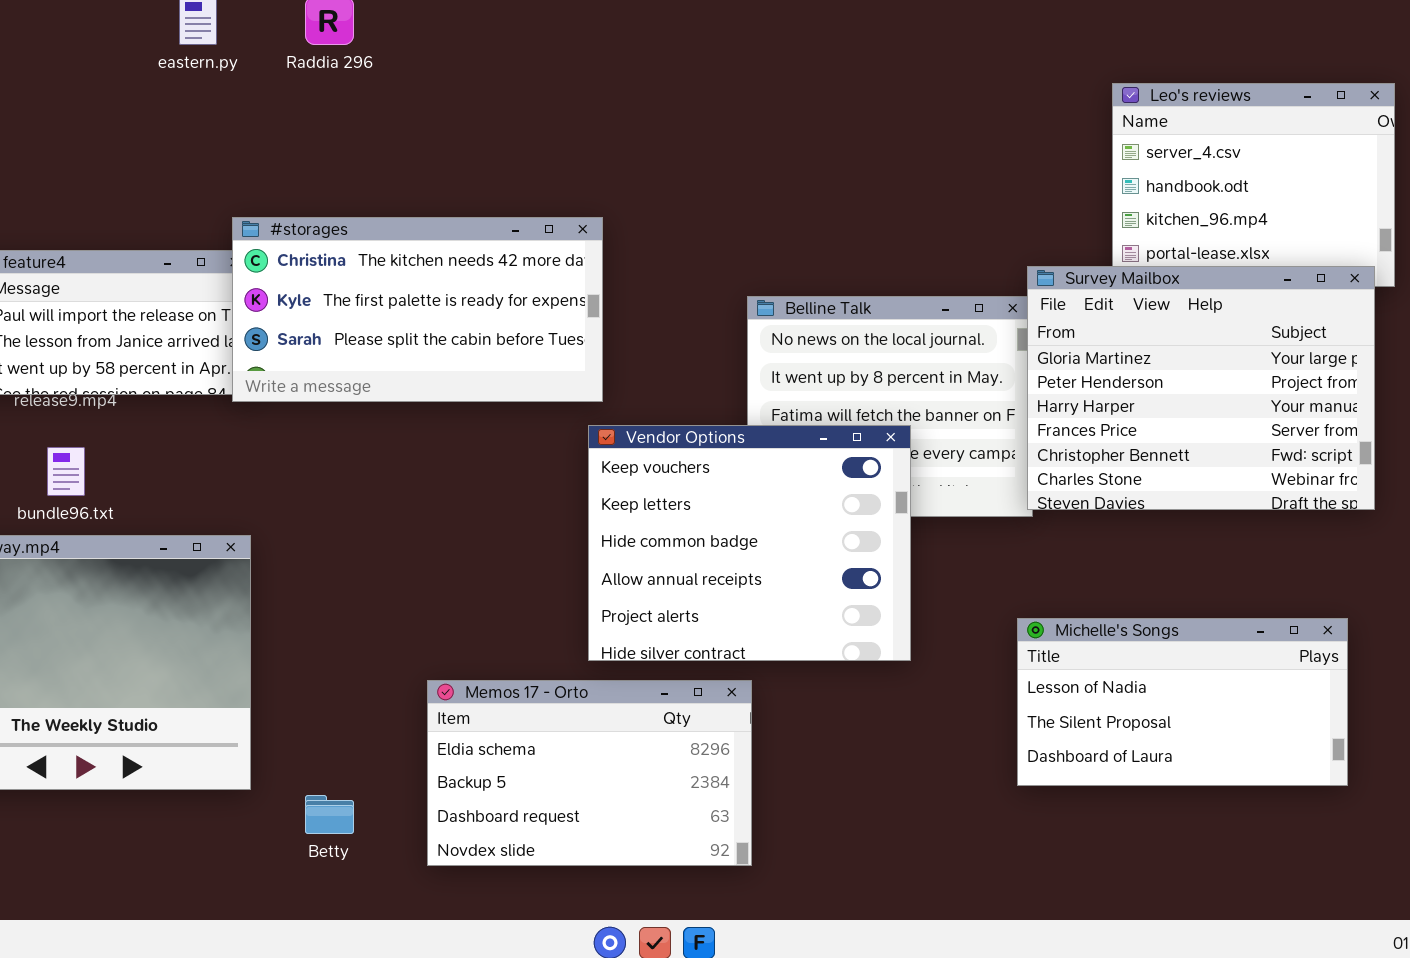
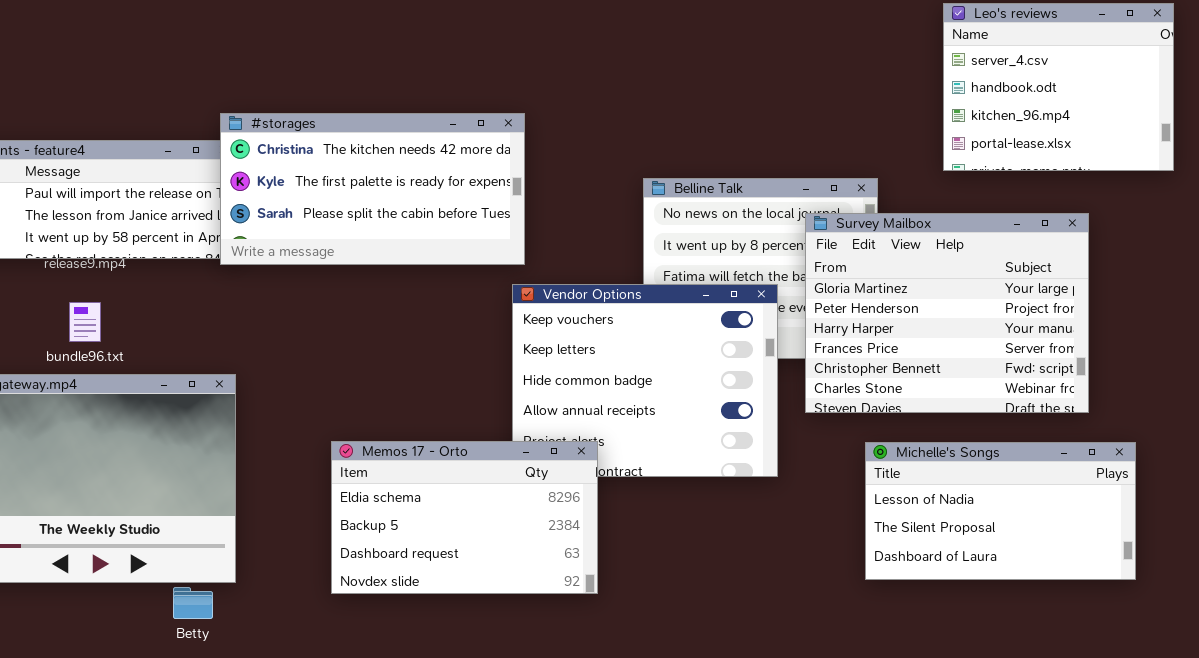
Survey Mailbox: [1027,266,1375,510] -> [805,213,1089,413], moved
Memos 17 - Orto: [427,680,752,866] -> [331,441,598,594], moved
Betty: [305,795,354,834] -> [173,587,213,619], moved

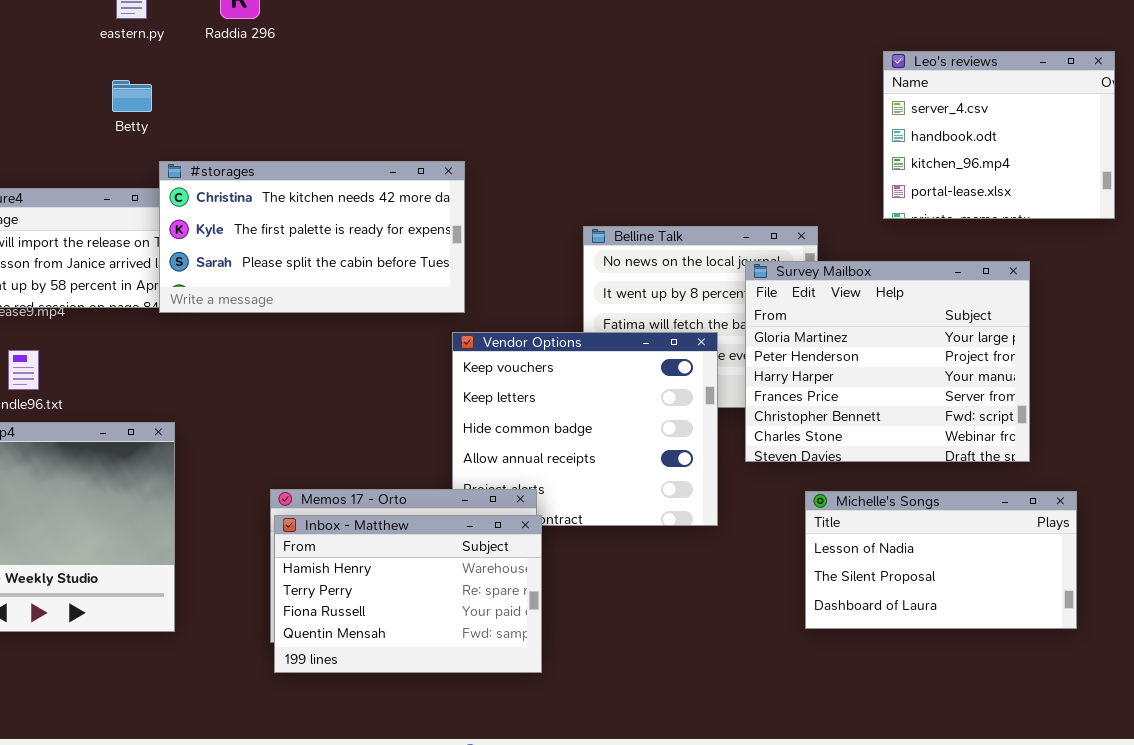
Inbox - Matthew: none -> [274,515,542,673], opened
Betty: [173,587,213,619] -> [112,80,152,112], moved

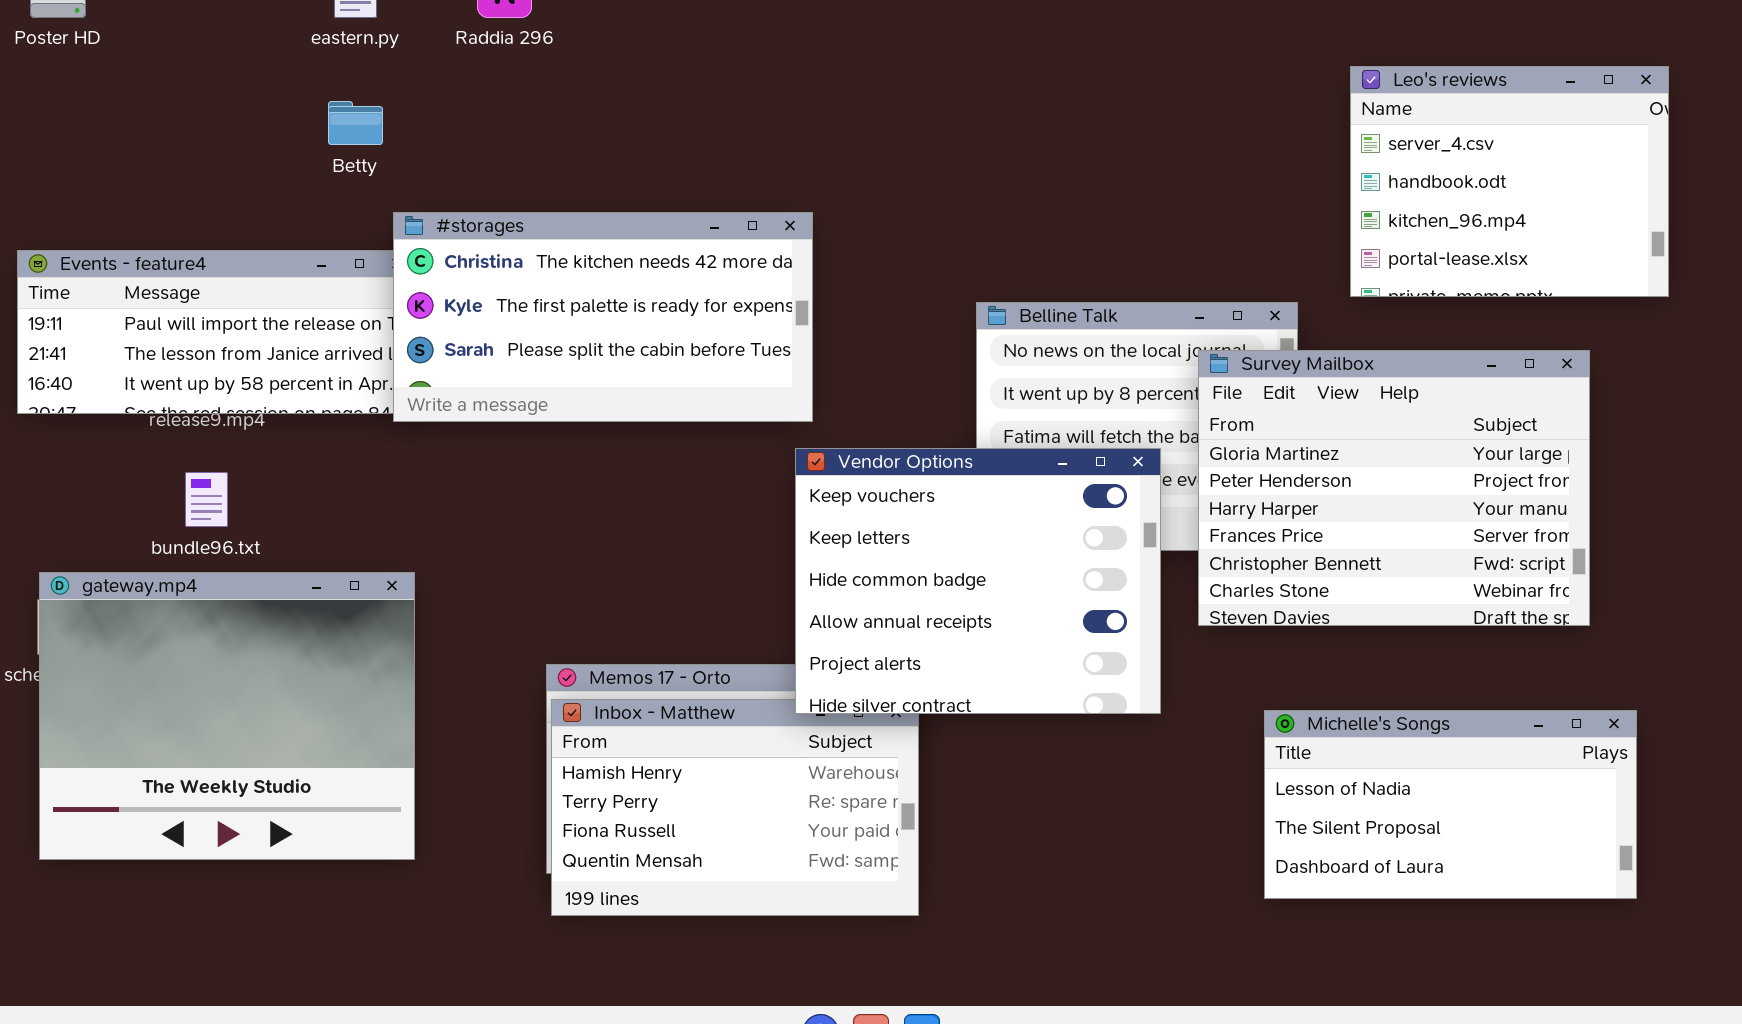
Leo's reviews: [883,51,1115,219] -> [1350,66,1669,297], moved
Vendor Options: [452,332,718,526] -> [795,448,1161,714], raised
Michelle's Songs: [805,491,1077,629] -> [1264,710,1637,899], moved

